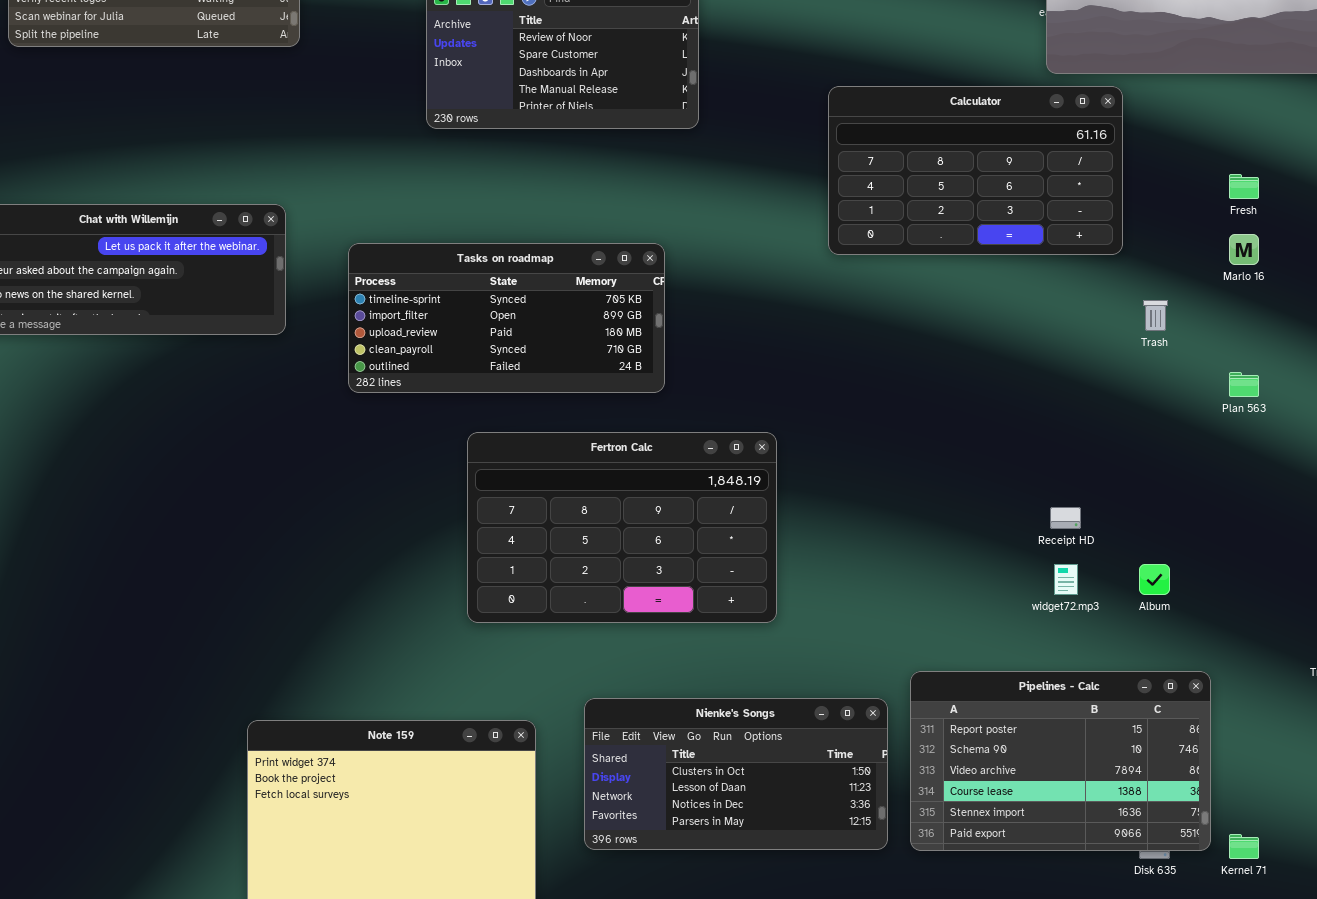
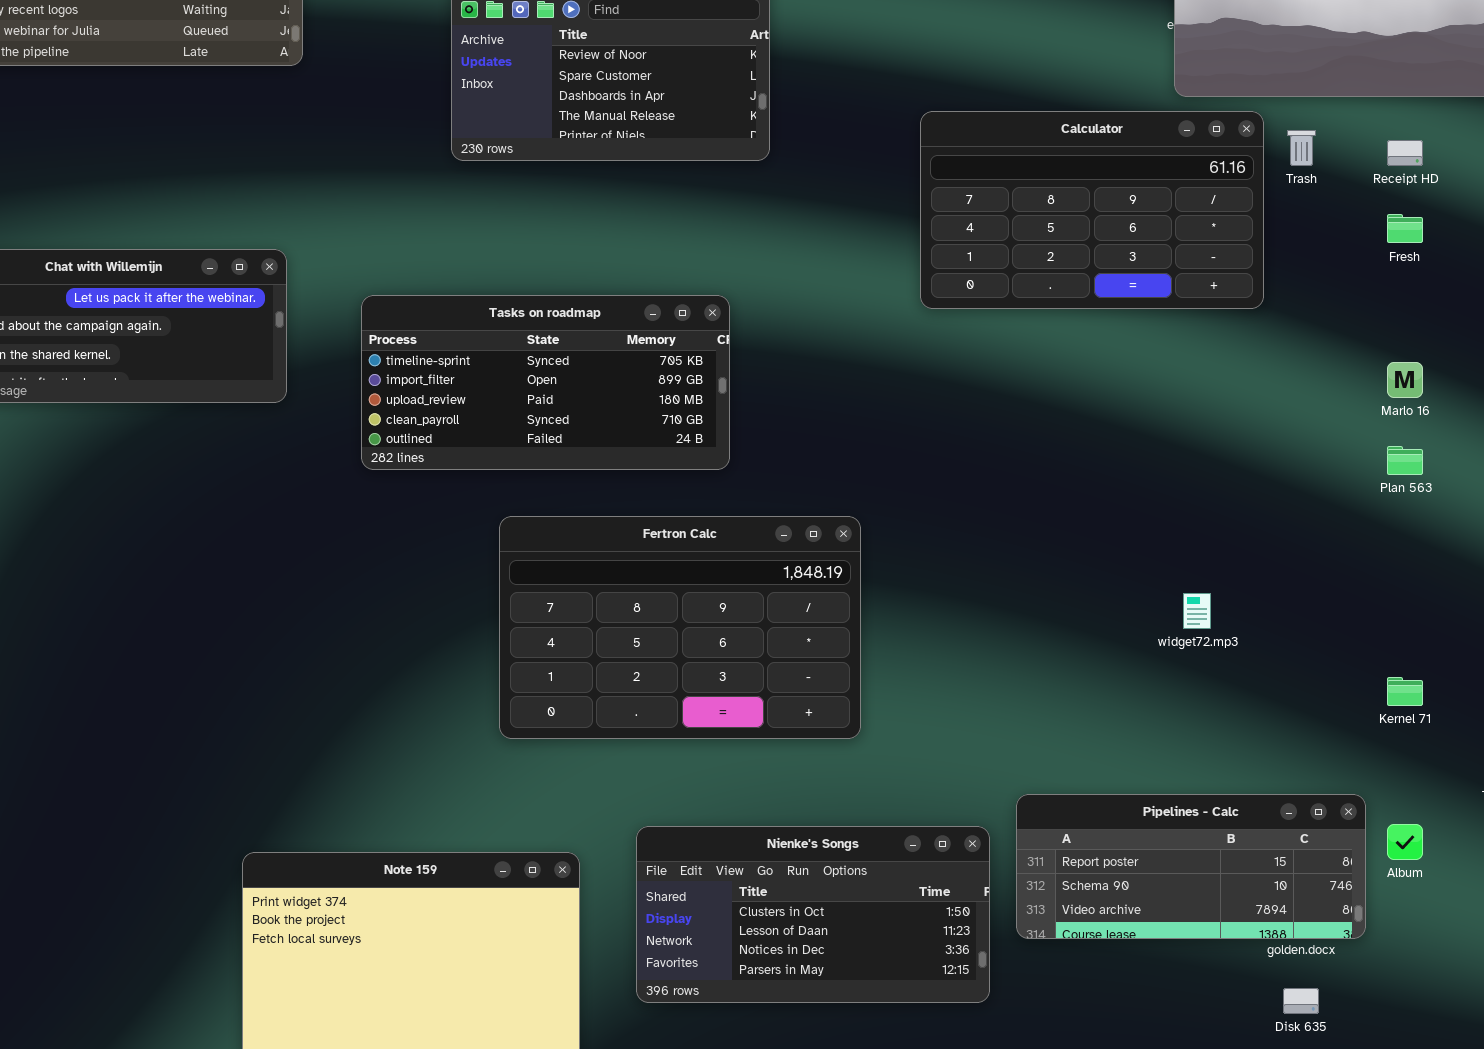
Marlo 16: [1229,234,1259,265] -> [1387,362,1423,398], moved
Trash: [1143,300,1168,331] -> [1287,130,1316,166], moved
Receipt HD: [1050,507,1081,529] -> [1387,140,1423,166], moved
widget72.mp3: [1054,564,1078,595] -> [1183,593,1211,629], moved
Album: [1139,564,1170,595] -> [1387,824,1423,860], moved
Pipelines - Calc: [910,671,1211,851] -> [1016,794,1366,939], resized
Kernel 71: [1229,834,1259,859] -> [1387,677,1423,706], moved

